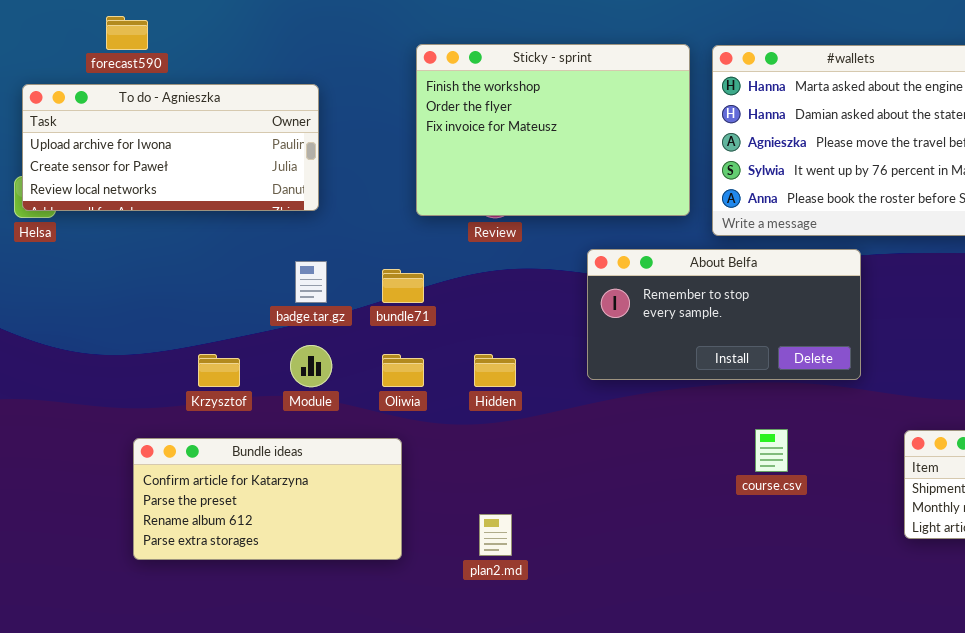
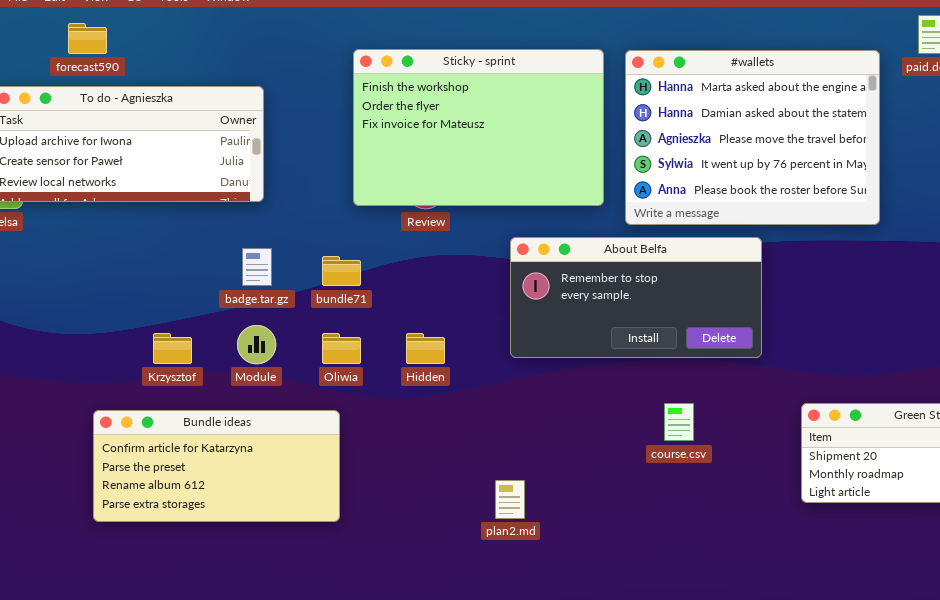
plan2.md: [479,514,512,556] -> [495,480,525,519], moved

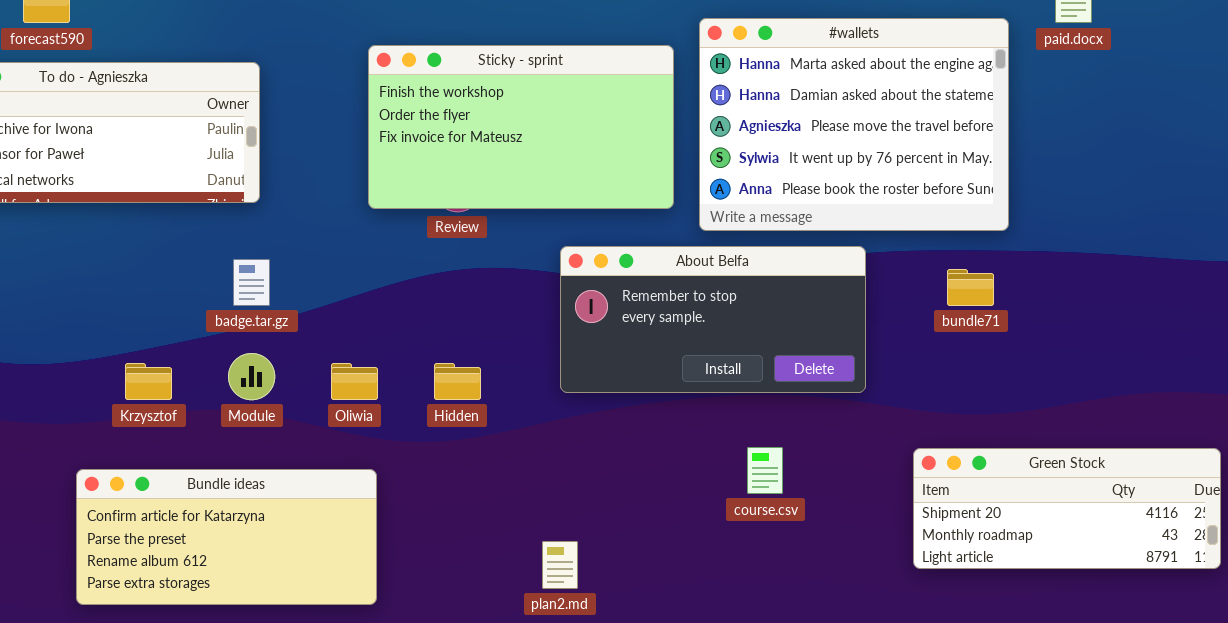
Sticky - sprint: [353,49,604,206] -> [368,45,674,209], resized
bundle71: [322,256,361,286] -> [947,269,994,306], moved
Bundle ideas: [93,410,340,522] -> [76,469,377,605], moved

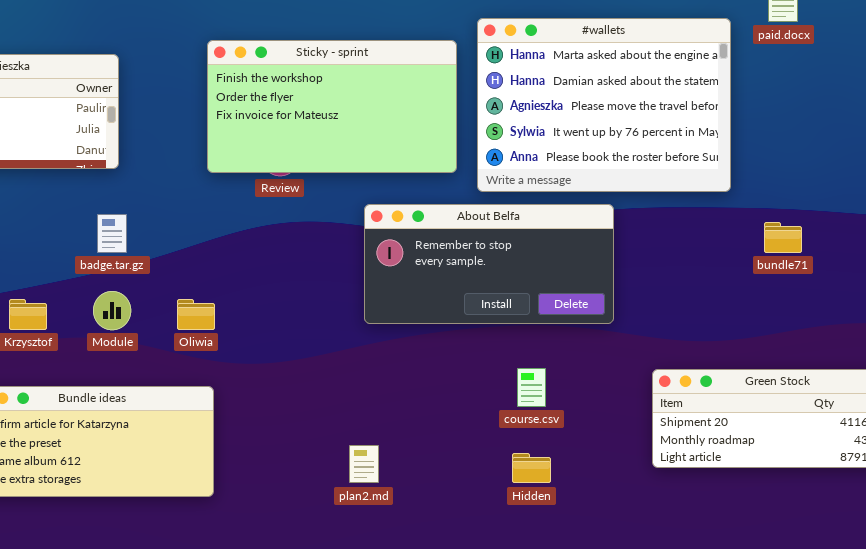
bundle71: [947,269,994,306] -> [764,222,802,253], moved
Hidden: [434,363,481,400] -> [512,453,551,483], moved

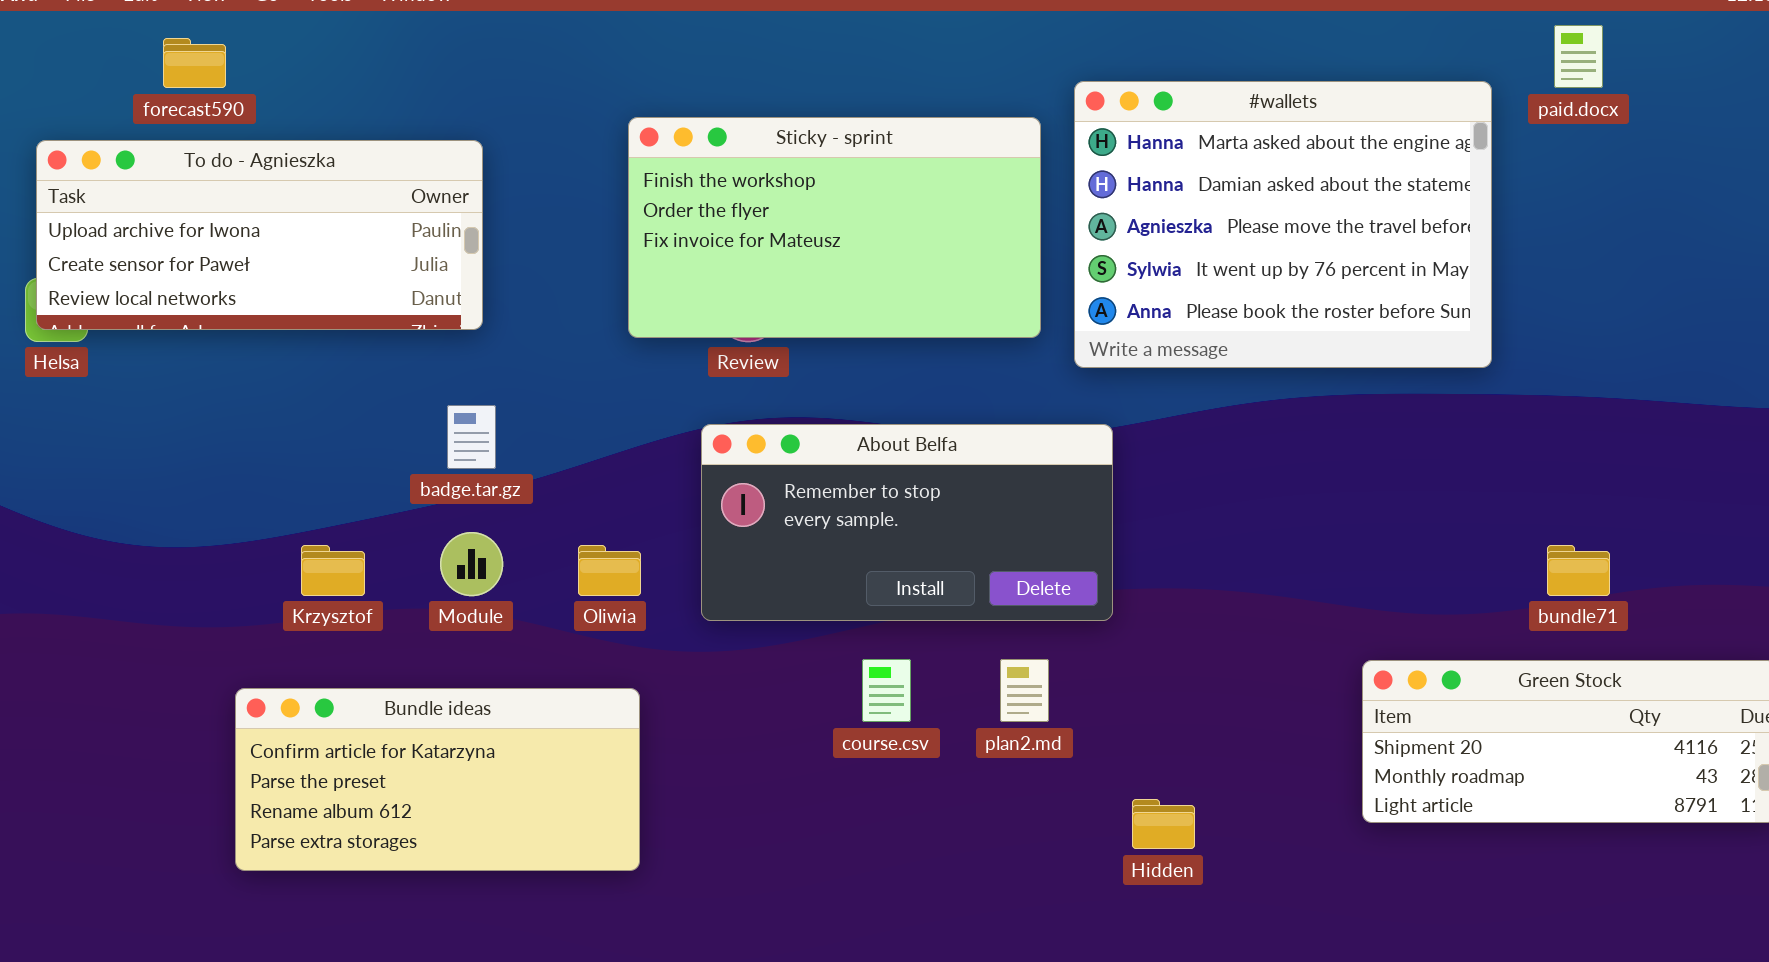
About Belfa: [364,204,614,324] -> [701,424,1113,621], moved
bundle71: [764,222,802,253] -> [1547,545,1610,596], moved
course.csv: [517,368,546,407] -> [862,659,911,722], moved
plan2.md: [349,445,379,483] -> [1000,659,1049,722], moved

